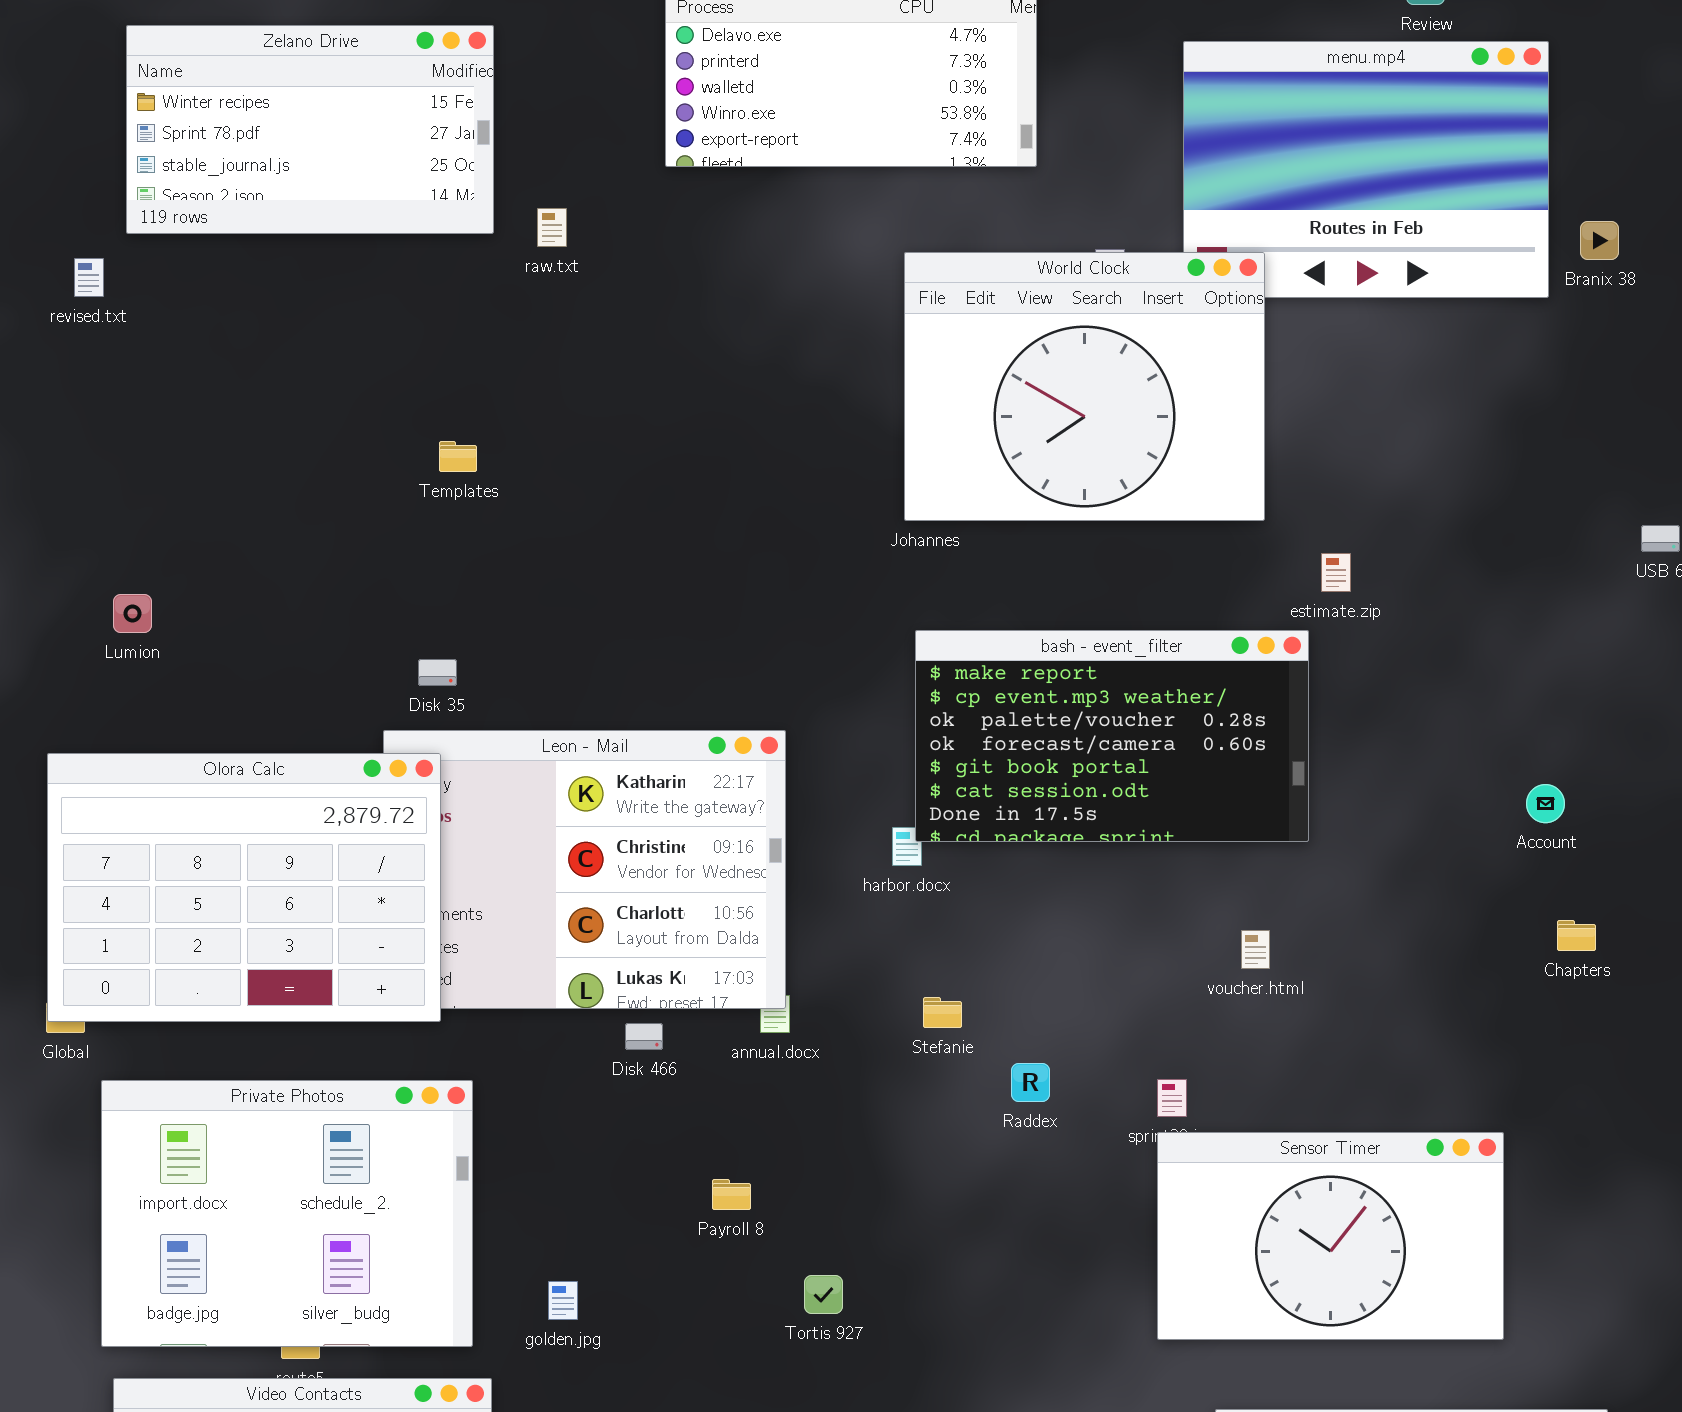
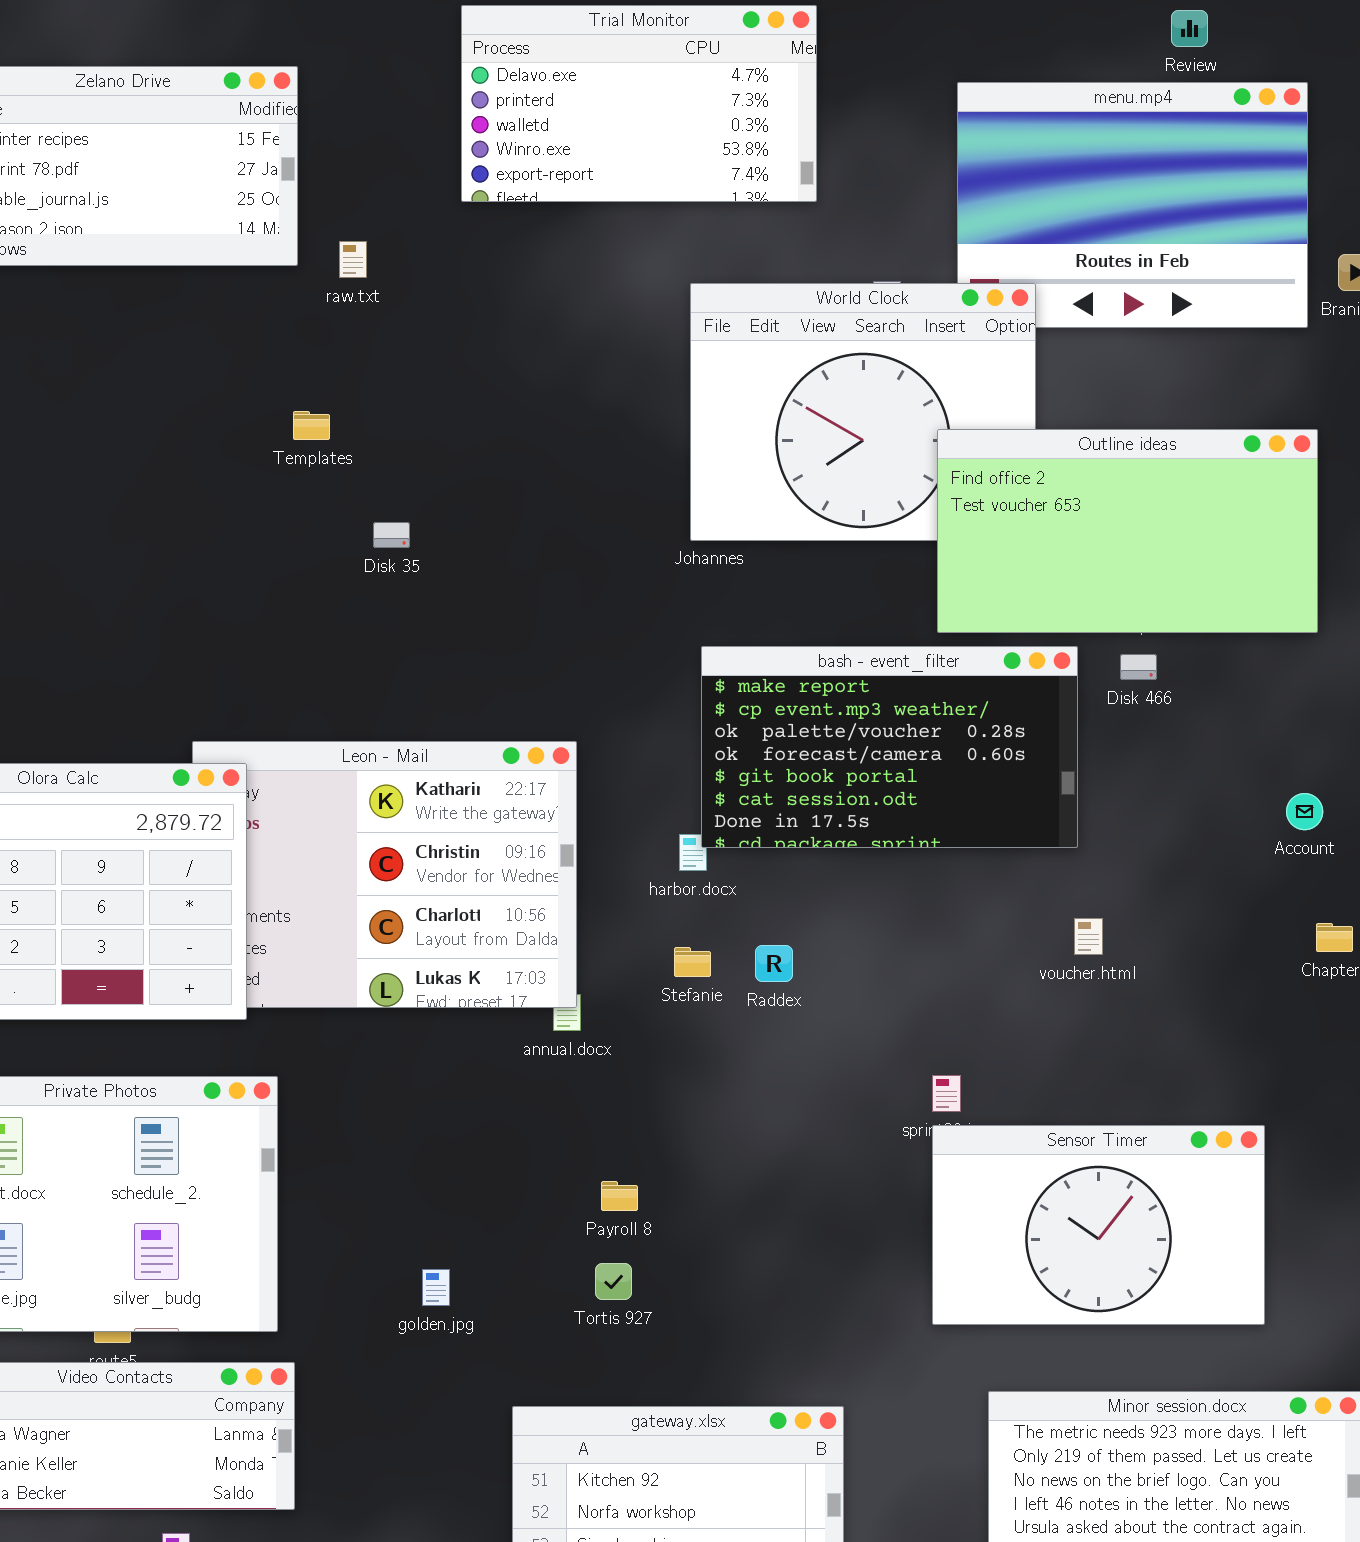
Outline ideas: none -> [937,429,1318,633], opened
Templates: [439,441,477,472] -> [293,411,330,440], moved
Disk 35: [418,659,457,686] -> [373,522,410,548], moved
voucher.html: [1241,930,1270,969] -> [1074,918,1103,955], moved
Stefanie: [923,997,962,1028] -> [674,947,711,977], moved
Disk 466: [625,1023,663,1050] -> [1120,654,1157,680], moved
Raddex: [1011,1063,1050,1102] -> [755,945,793,982], moved
Payroll 8: [712,1179,751,1210] -> [601,1181,638,1211], moved
golden.jpg: [548,1281,578,1320] -> [422,1269,450,1306], moved

